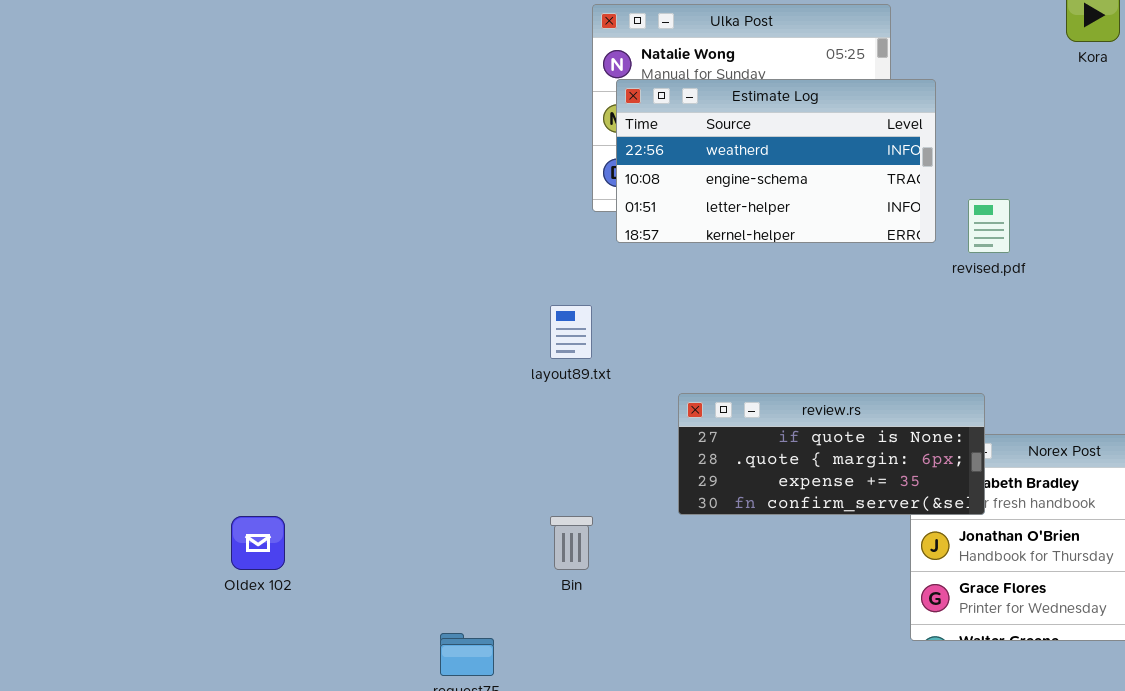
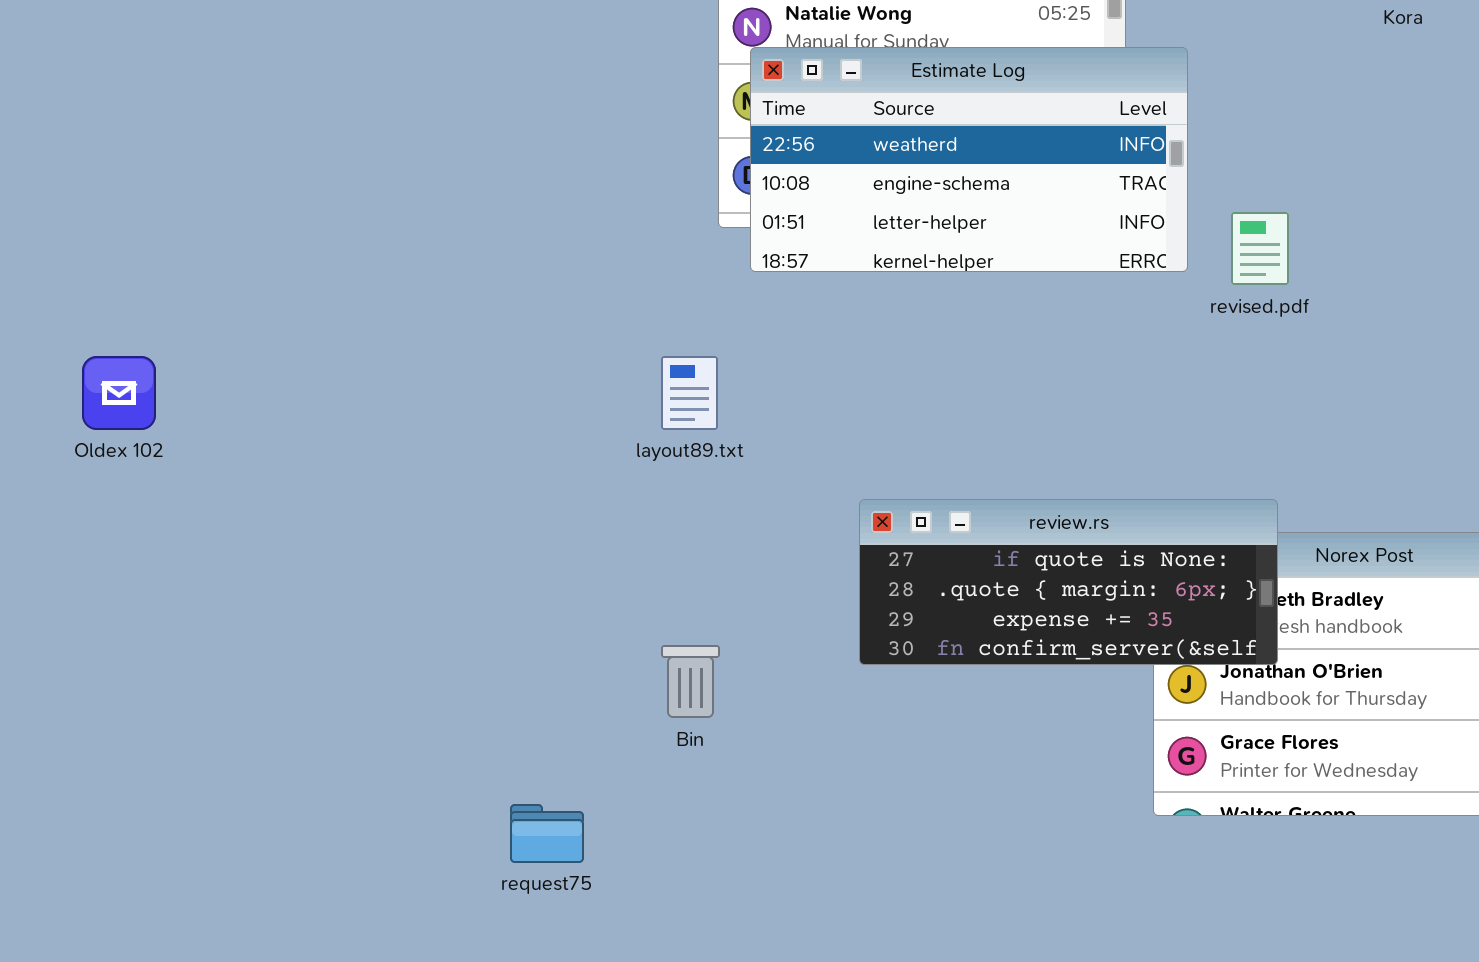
review.rs: [678,393,985,515] -> [859,499,1278,665], moved
Oldex 102: [231,516,285,570] -> [82,356,156,430], moved

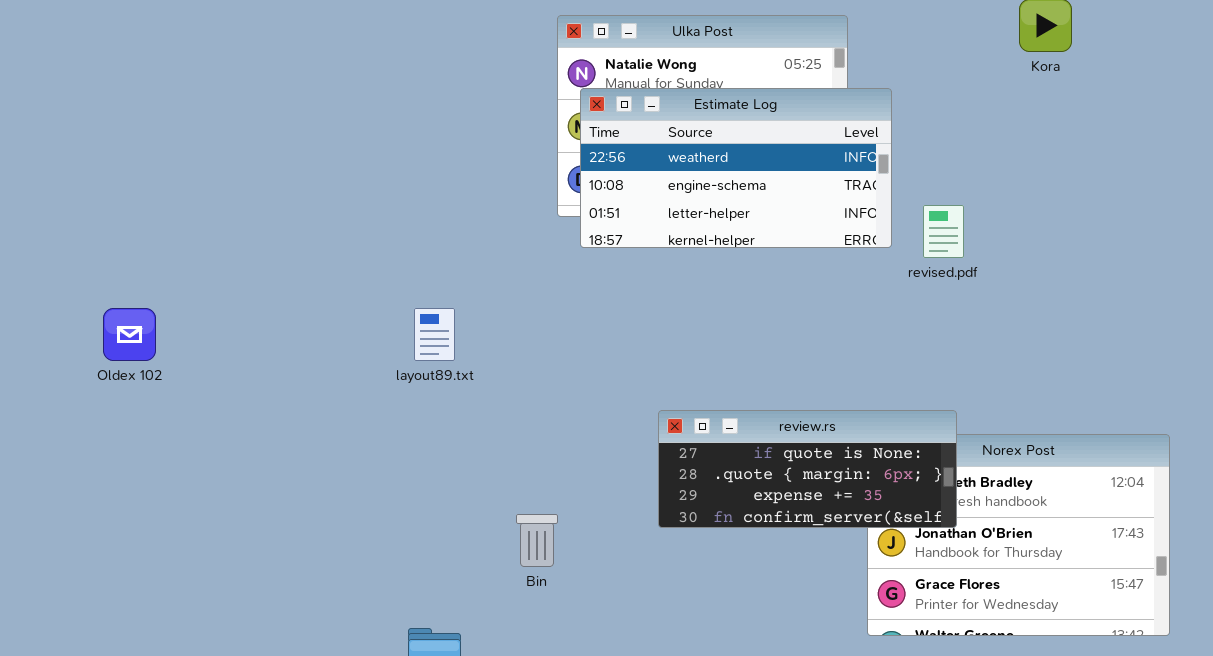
layout89.txt: [661,356,718,430] -> [414,308,455,361], moved

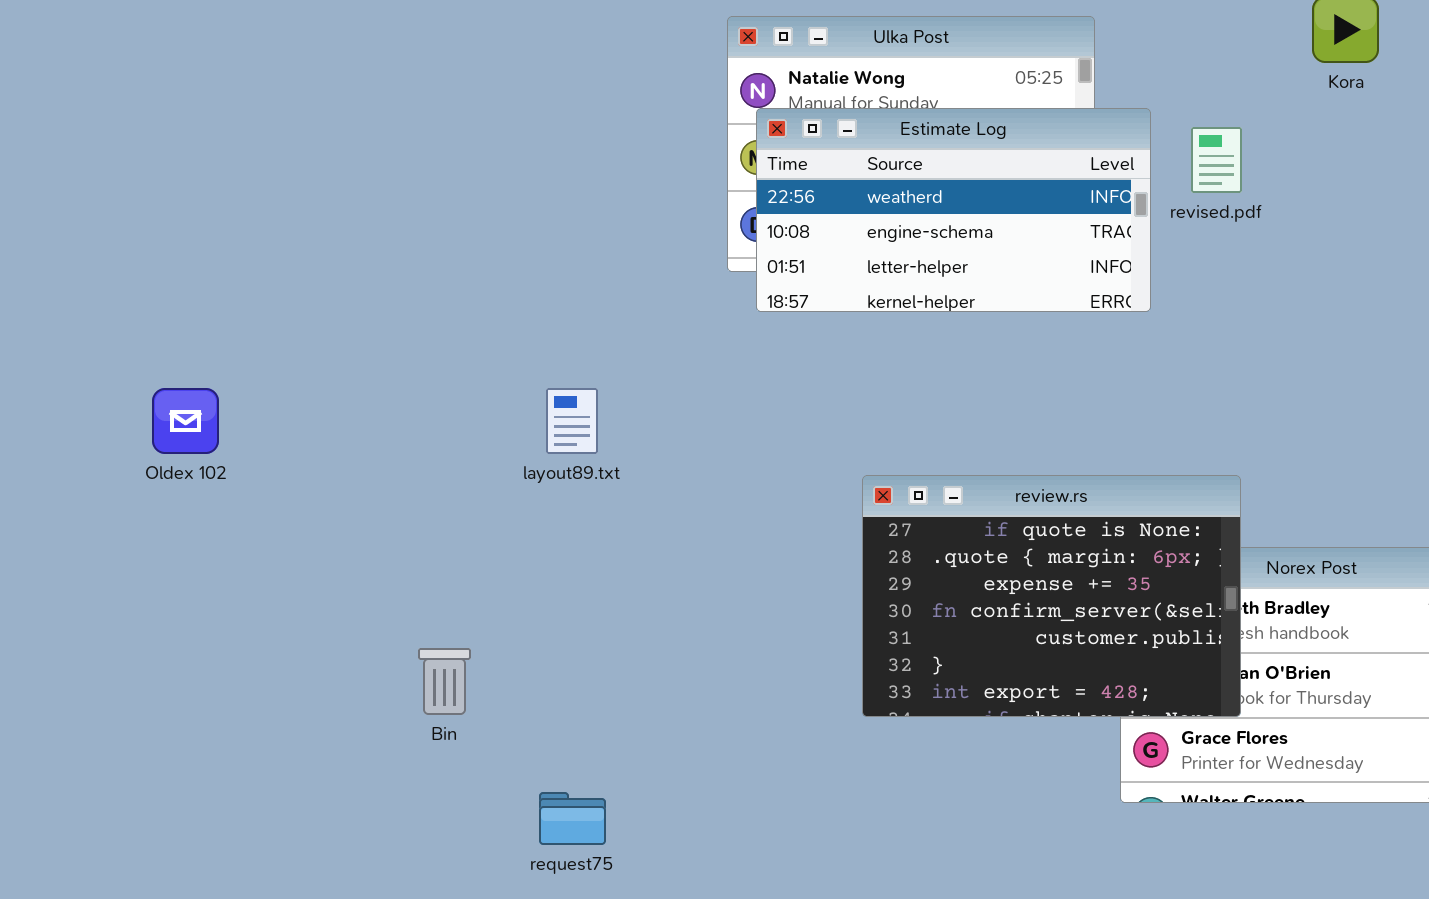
revised.pdf: [923,205,964,258] -> [1191,127,1242,193], moved
review.rs: [658,410,957,528] -> [862,475,1241,717], moved, resized
Bin: [516,514,558,567] -> [418,648,471,715], moved

